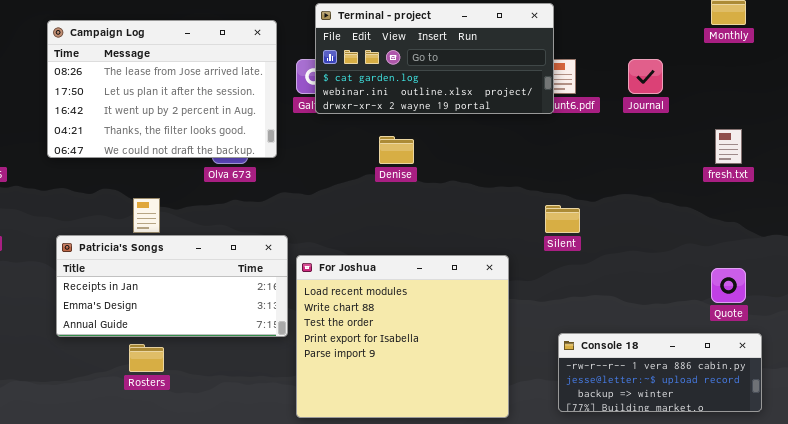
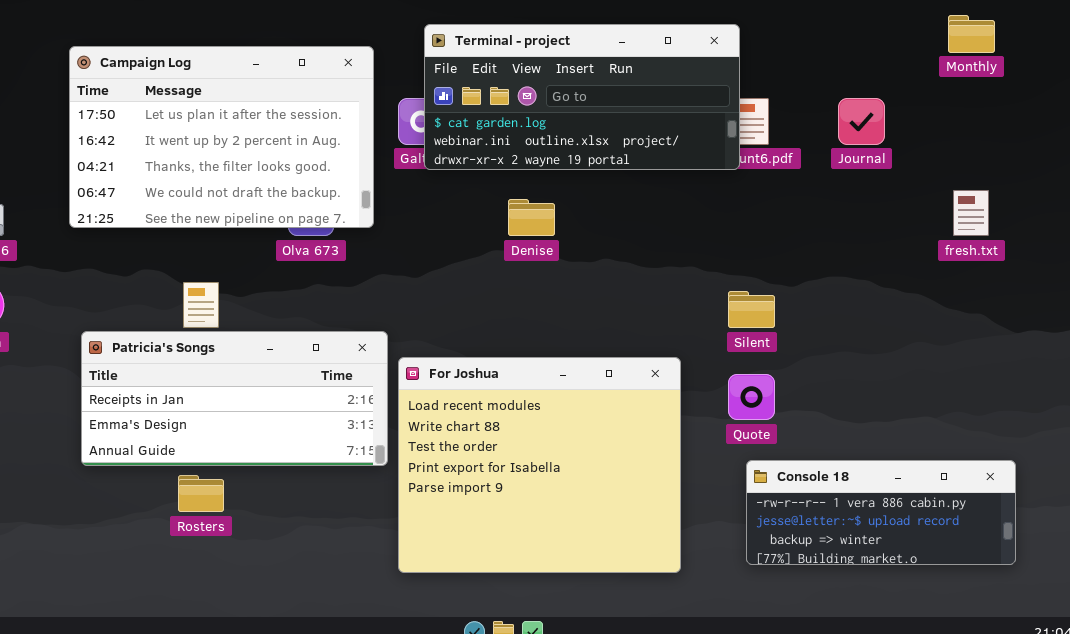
Campaign Log: [47,20,277,158] -> [69,46,374,228], scrolled down 1 row
Quote: [711,268,746,303] -> [728,374,775,420], moved

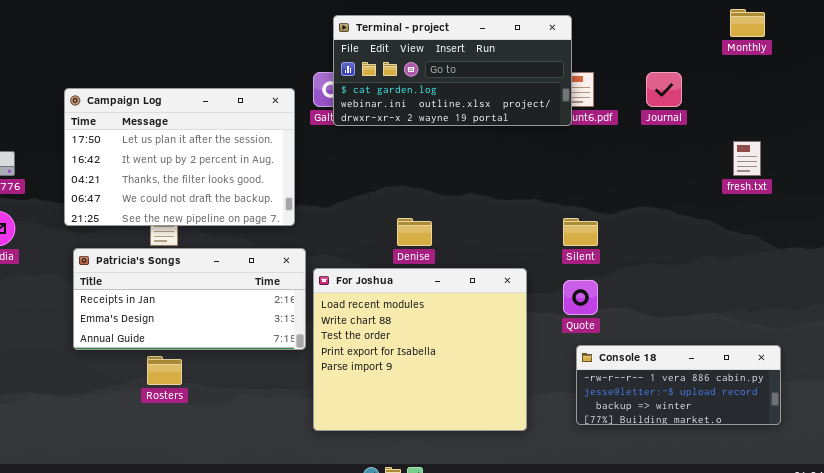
Campaign Log: [69,46,374,228] -> [64,88,295,226], moved
Denise: [508,199,555,236] -> [397,218,432,246], moved

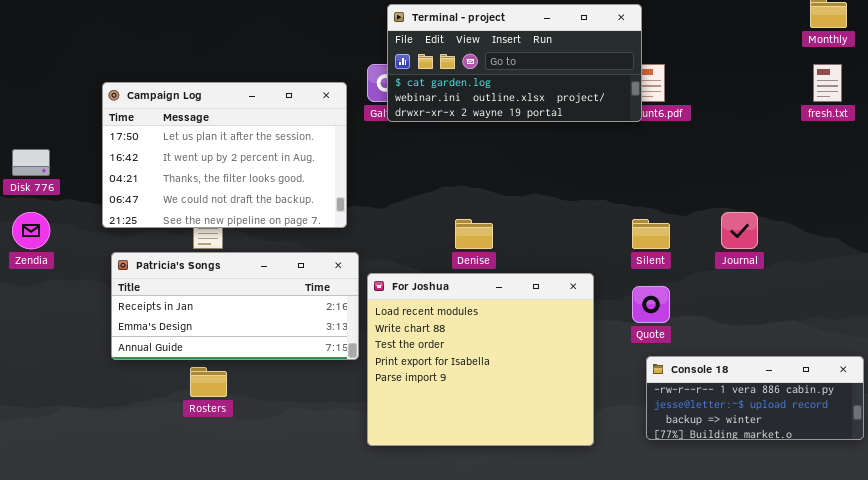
Journal: [646,72,682,107] -> [721,212,758,249], moved
fresh.txt: [733,141,761,176] -> [813,64,842,102], moved

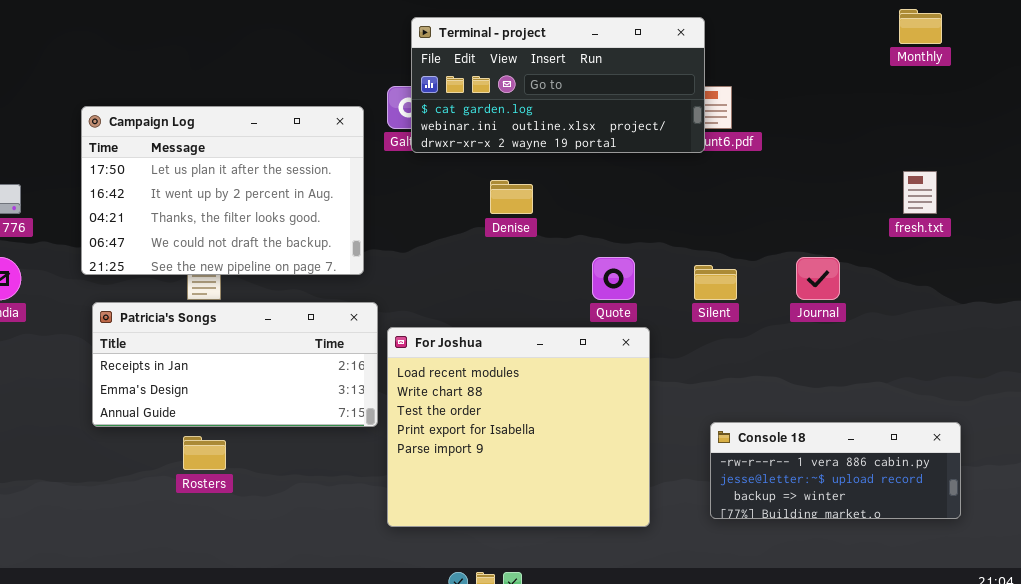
fresh.txt: [813,64,842,102] -> [903,171,937,214], moved
Denise: [455,219,493,249] -> [490,180,533,214], moved
Quote: [632,286,670,323] -> [592,257,635,300], moved

